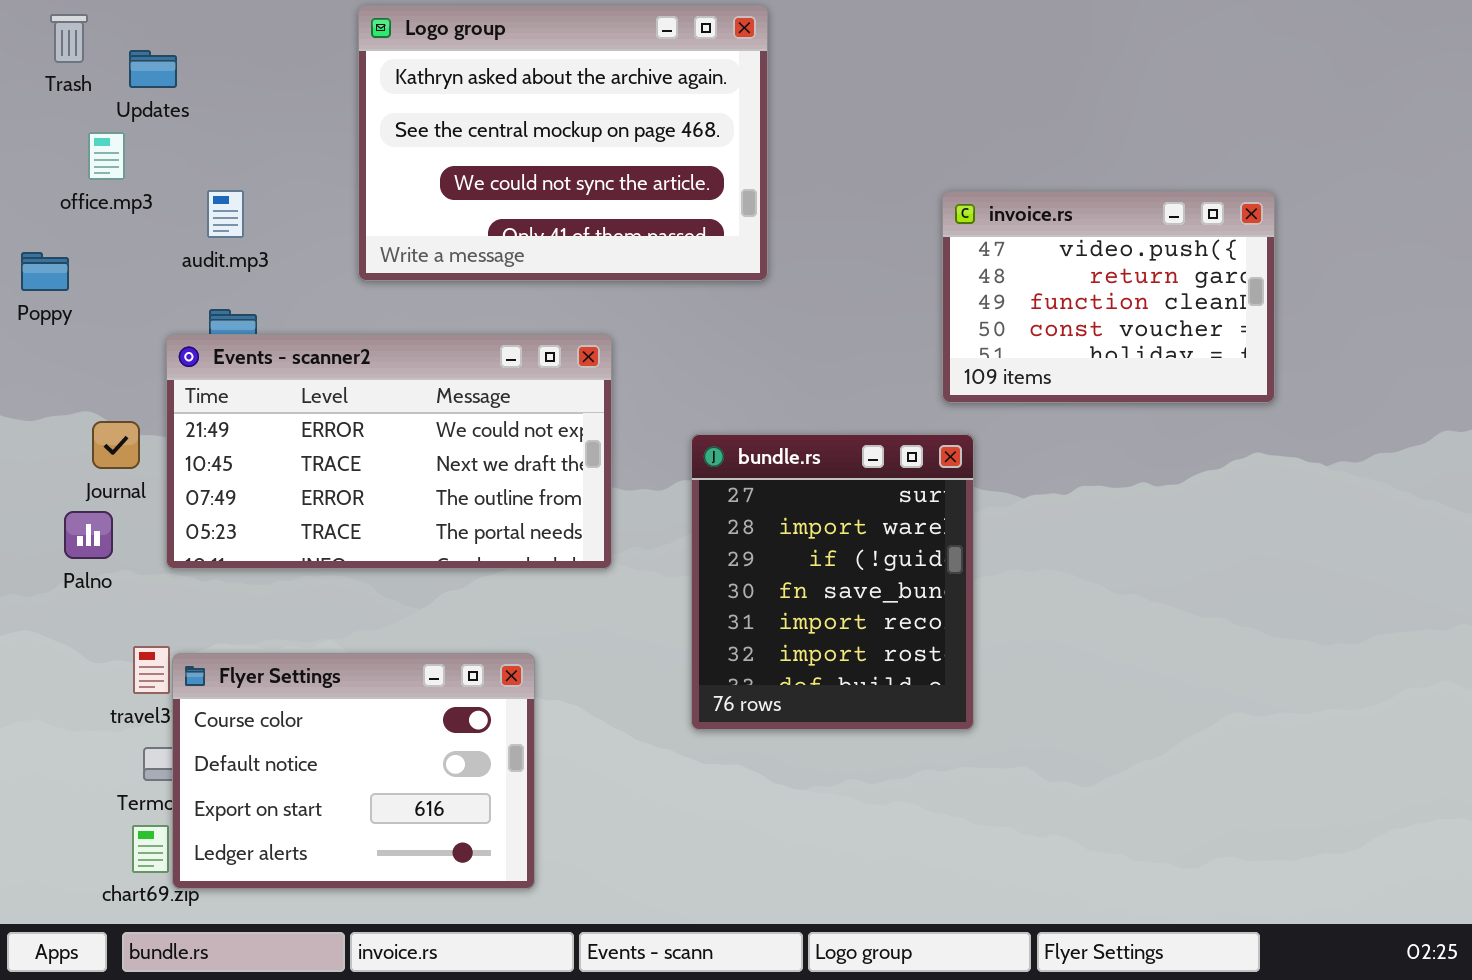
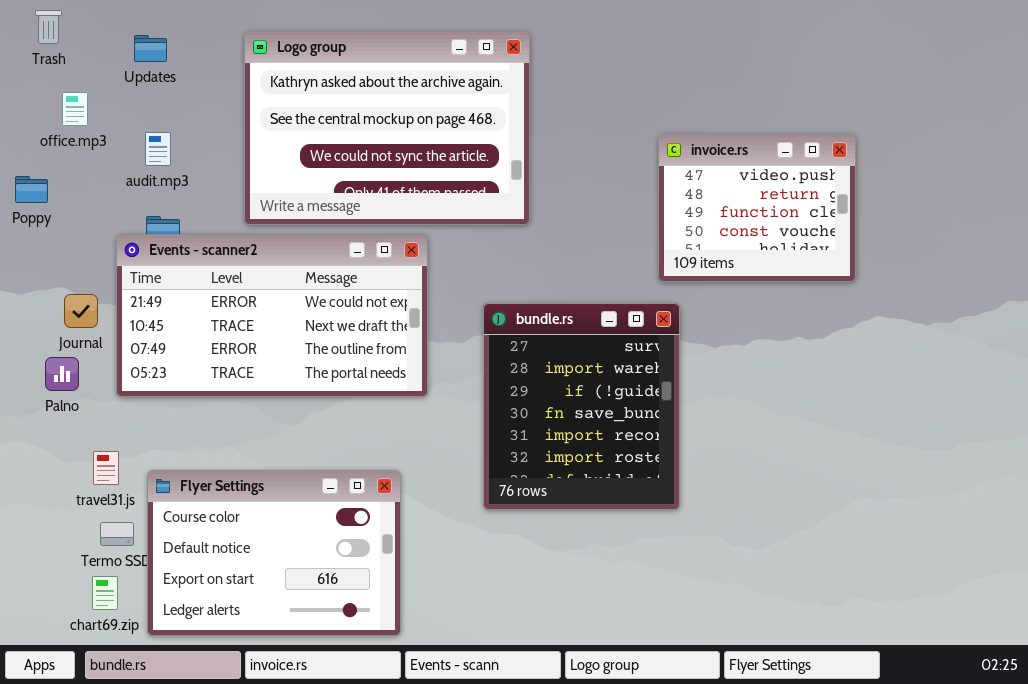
Logo group: [358,5,768,281] -> [244,31,530,225], moved
Updates: [129,50,177,88] -> [134,35,167,62], moved
invoice.rs: [942,191,1275,403] -> [658,134,856,282], resized
Flyer Settings: [172,653,535,889] -> [147,470,401,636], moved

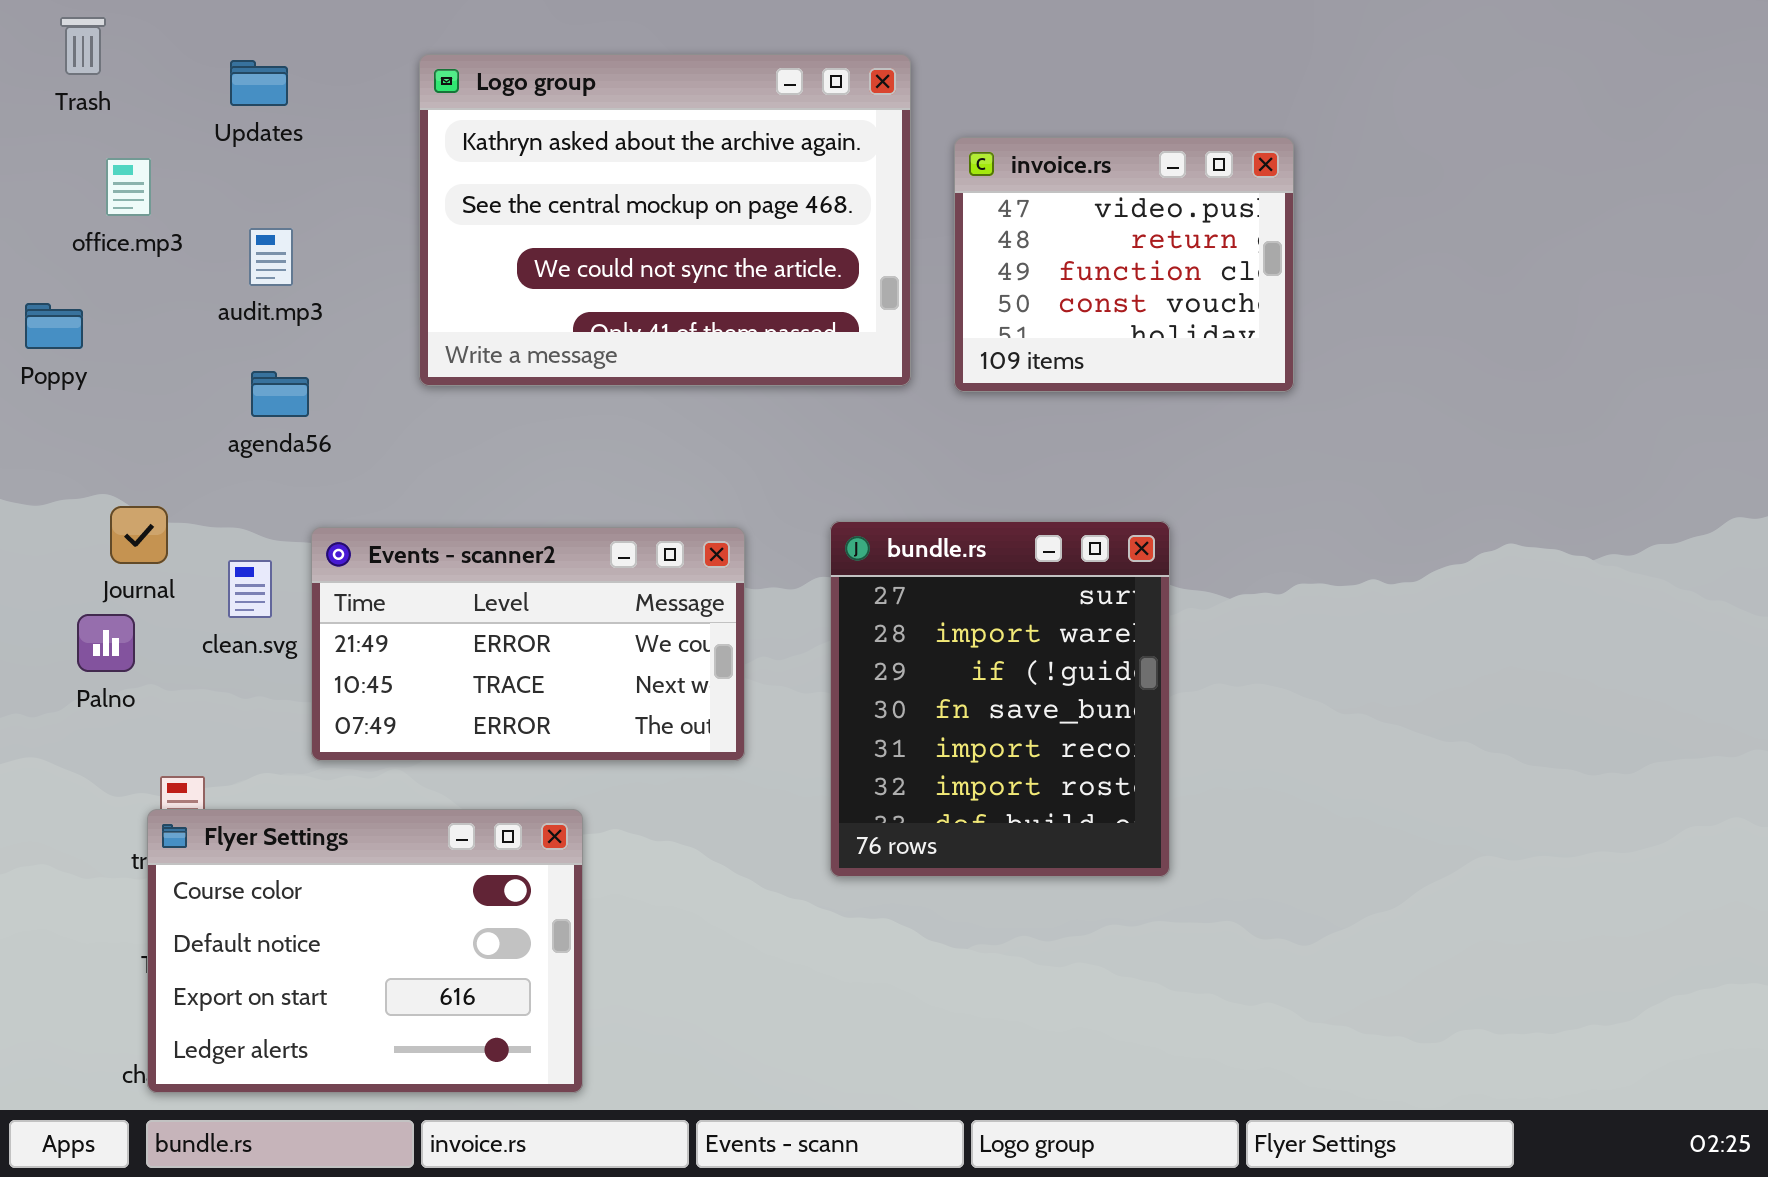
invoice.rs: [658,134,856,282] -> [954,137,1294,392], moved
Events - scanner2: [116,234,428,397] -> [311,527,745,761], moved, resized
Flyer Settings: [147,470,401,636] -> [147,809,583,1093], moved

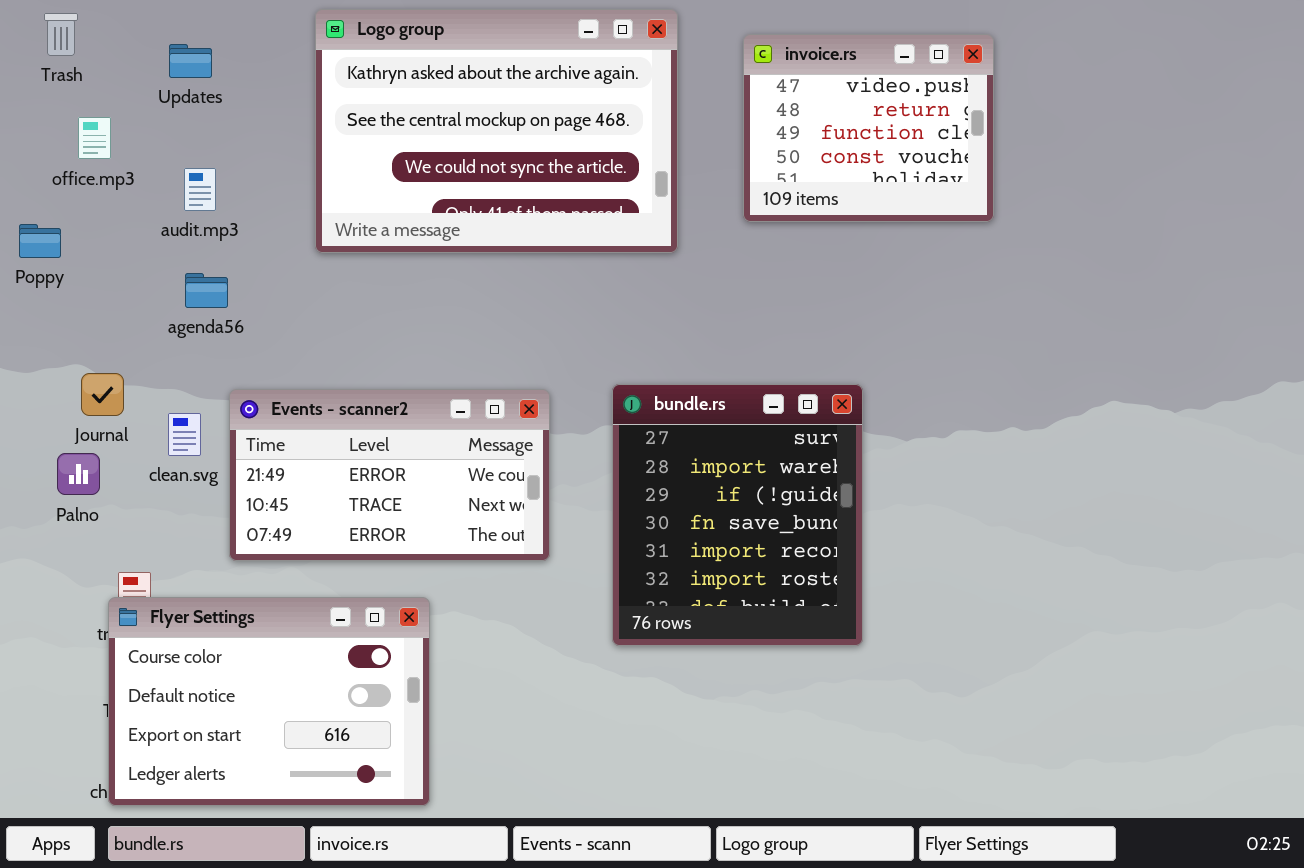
Logo group: [419,54,911,386] -> [315,9,678,253], moved
invoice.rs: [954,137,1294,392] -> [743,34,994,222], moved

